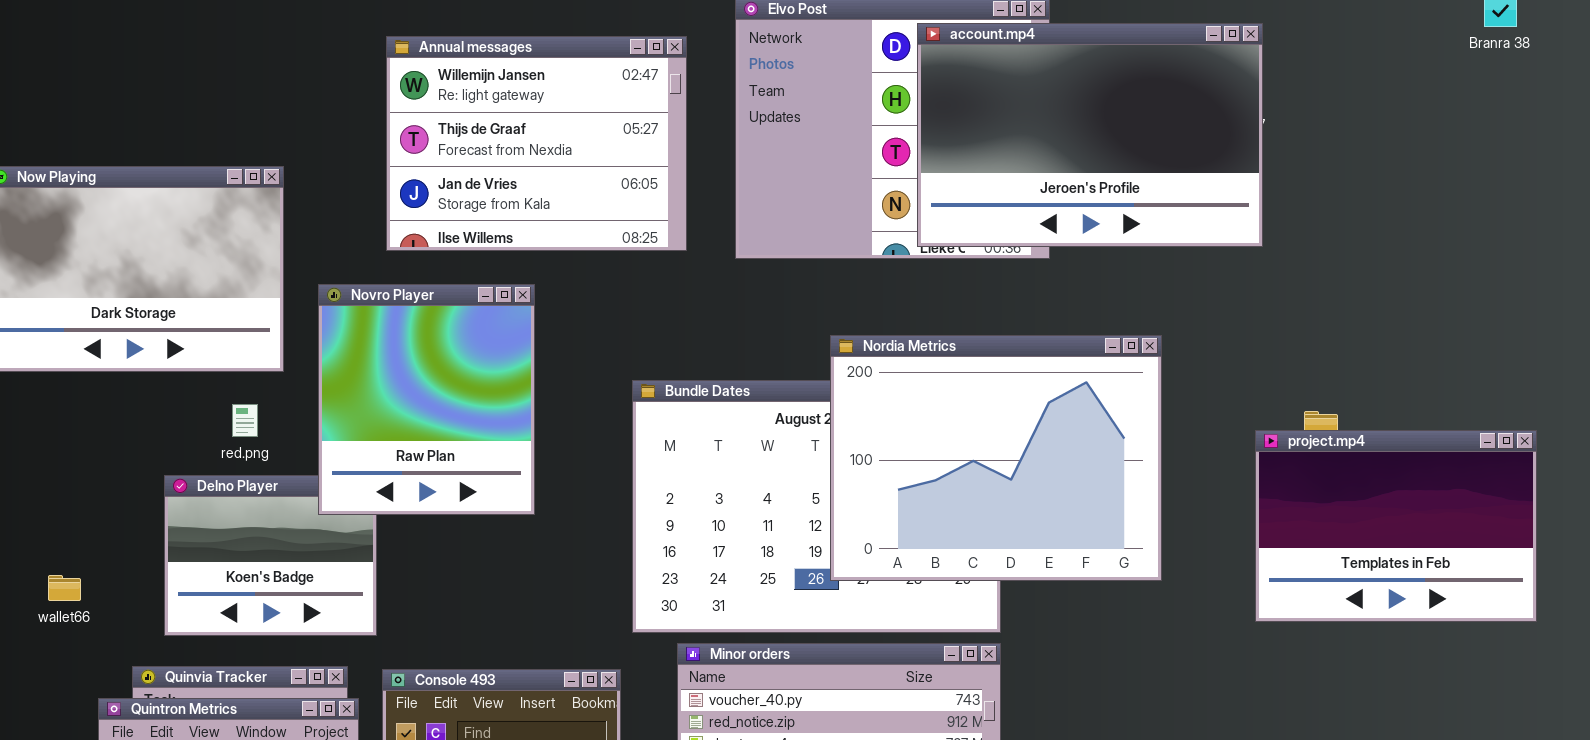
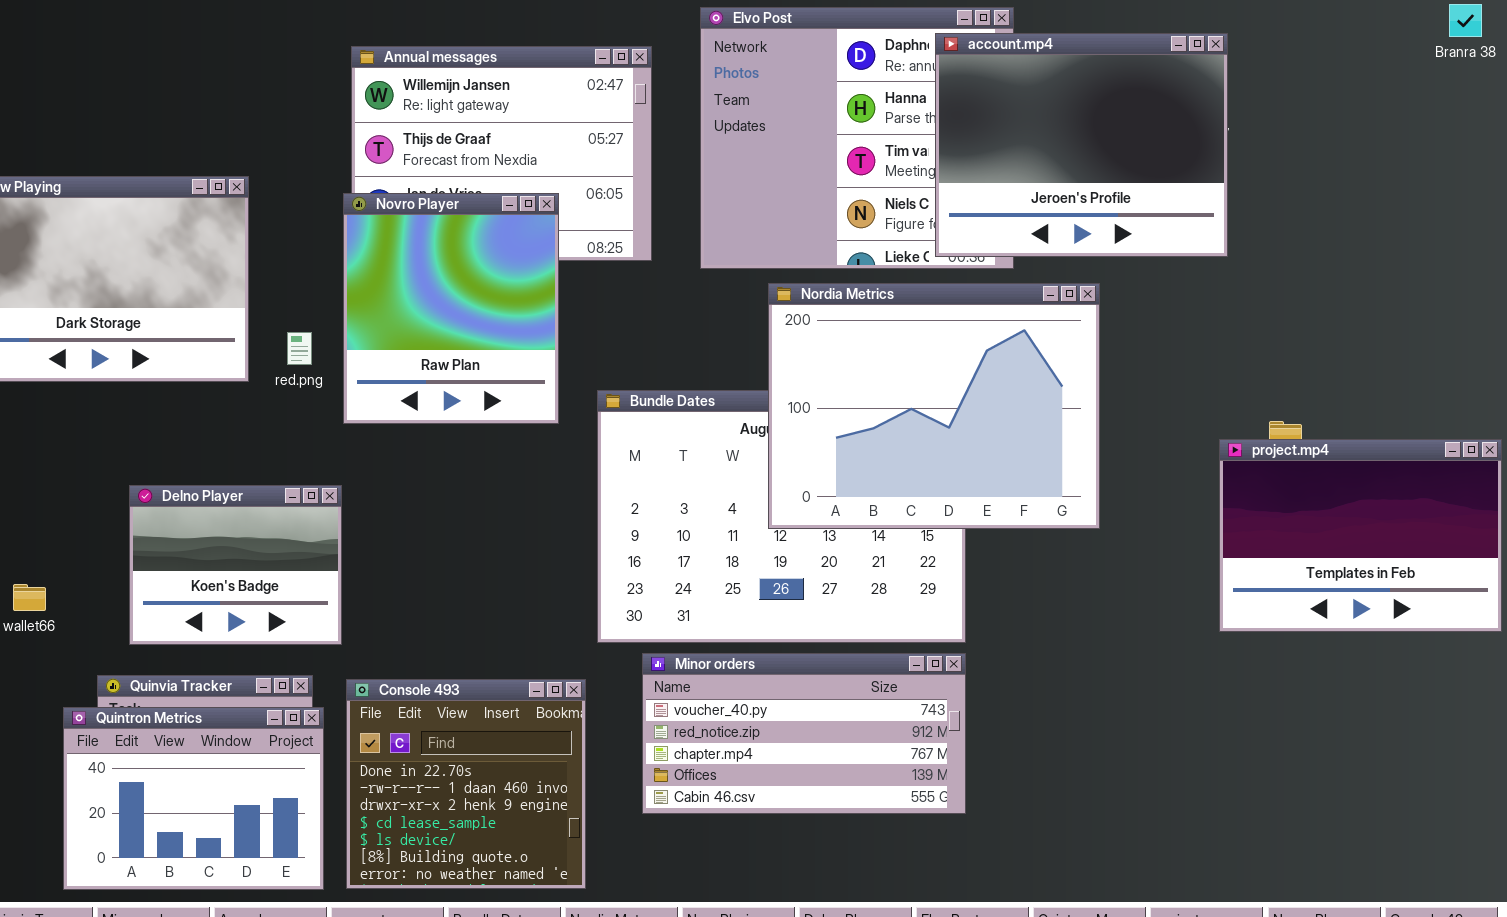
account.mp4: [917,23,1263,247] -> [935,33,1228,257], resized
Novro Player: [318,284,535,515] -> [343,193,559,424], moved
Nordia Metrics: [830,335,1162,581] -> [768,283,1100,529], moved
red.png: [232,404,258,437] -> [287,332,312,365], moved

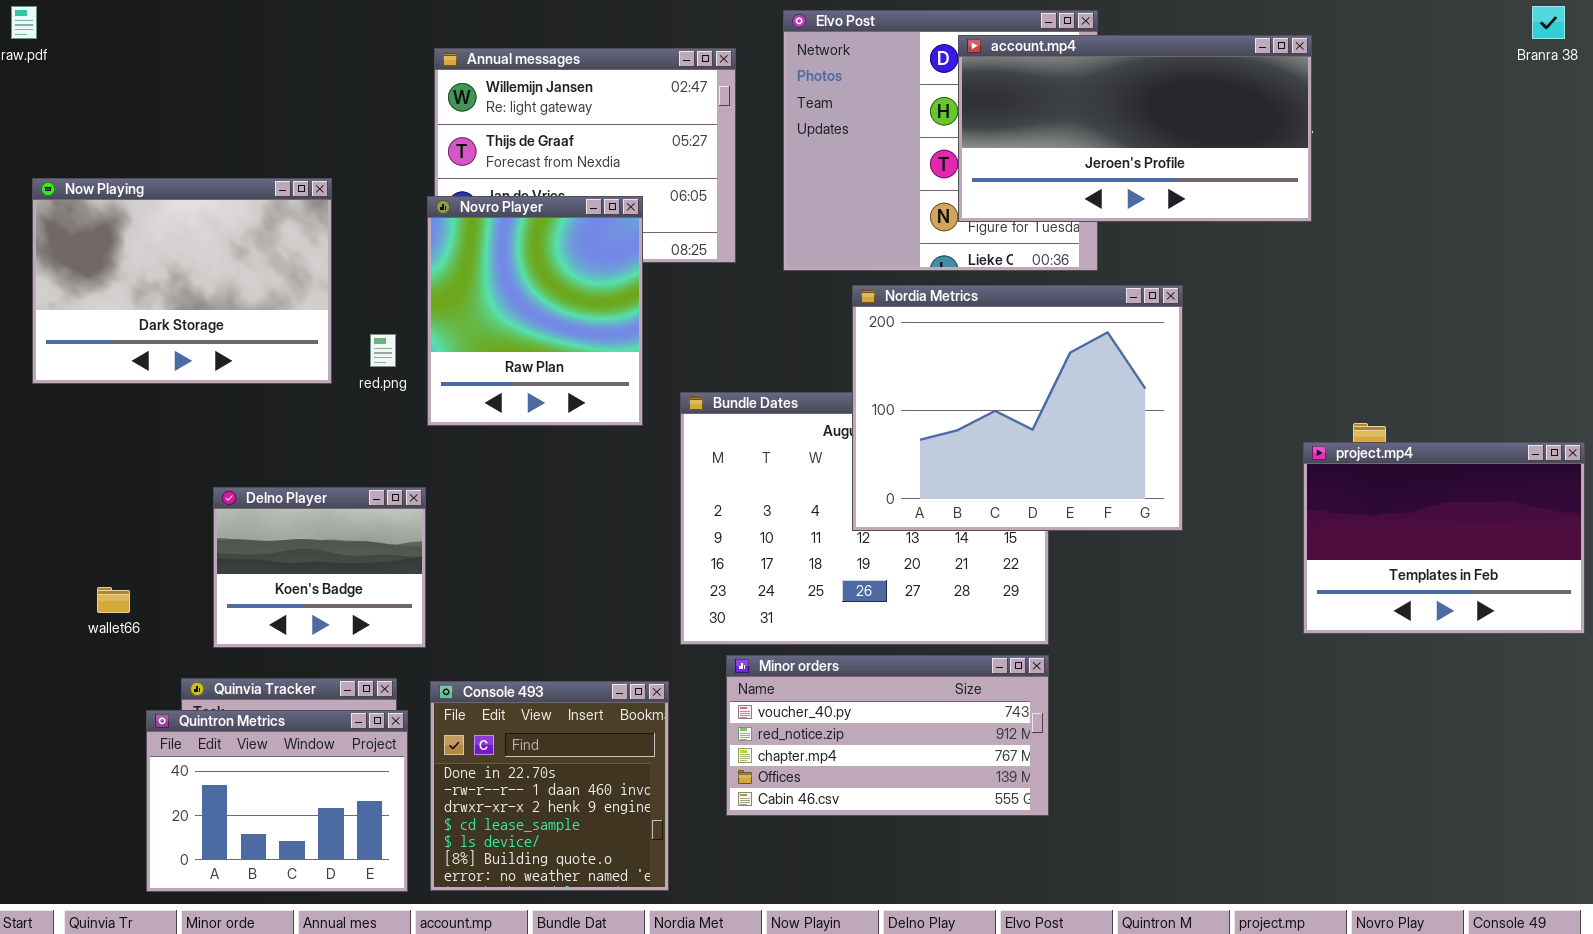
account.mp4: [935,33,1228,257] -> [958,35,1312,222], resized

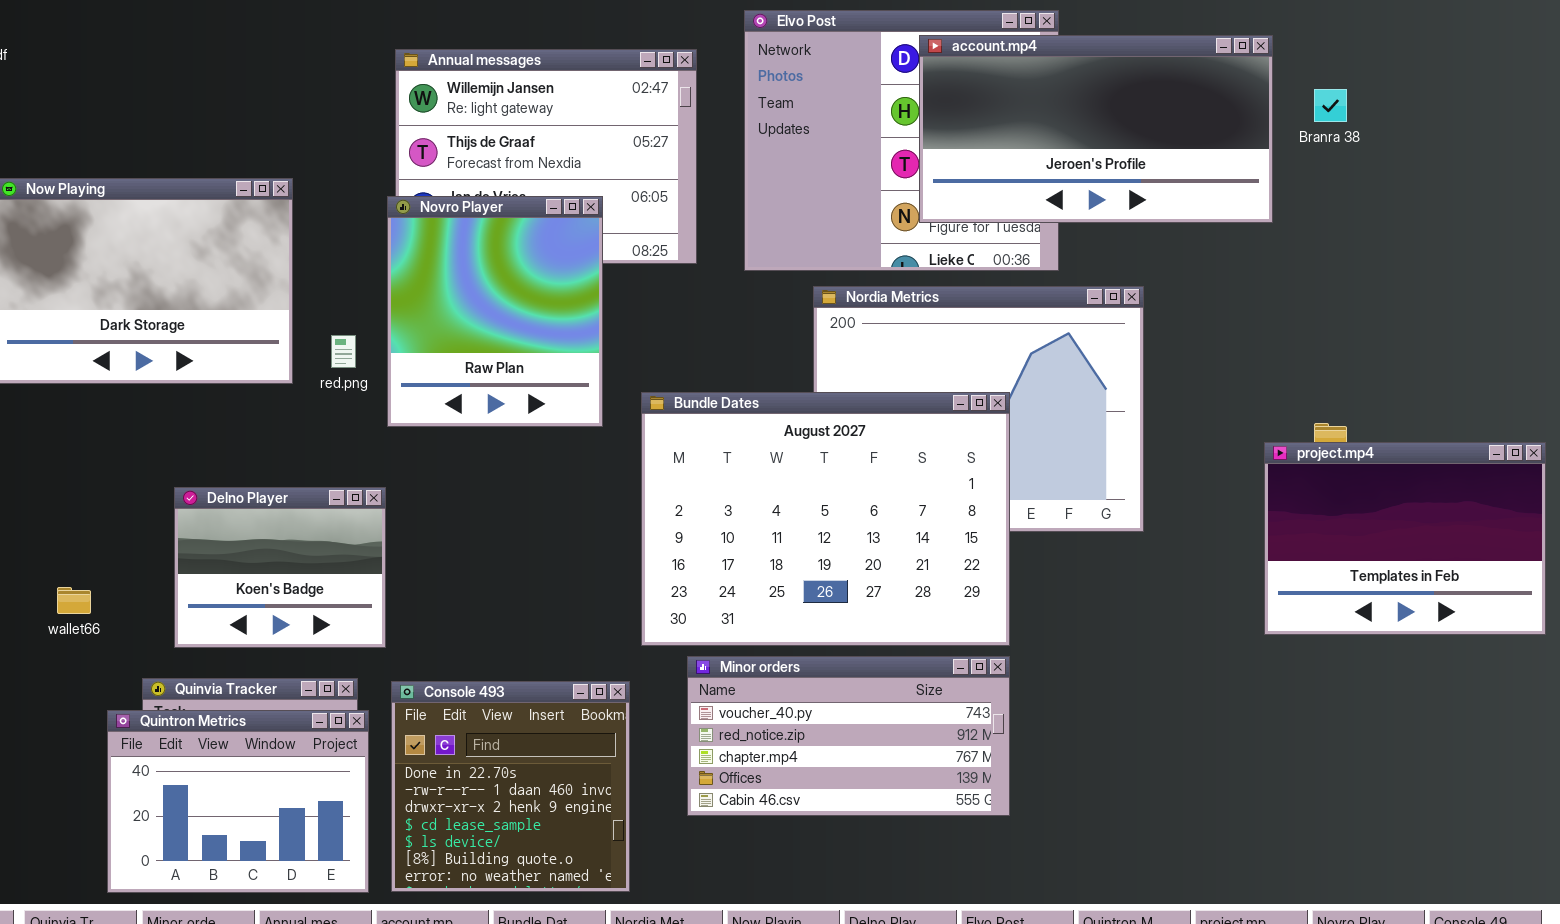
Branra 38: [1532,6,1565,39] -> [1314,89,1347,122], moved
Bundle Dates: [680,392,1049,645] -> [641,392,1010,646], raised

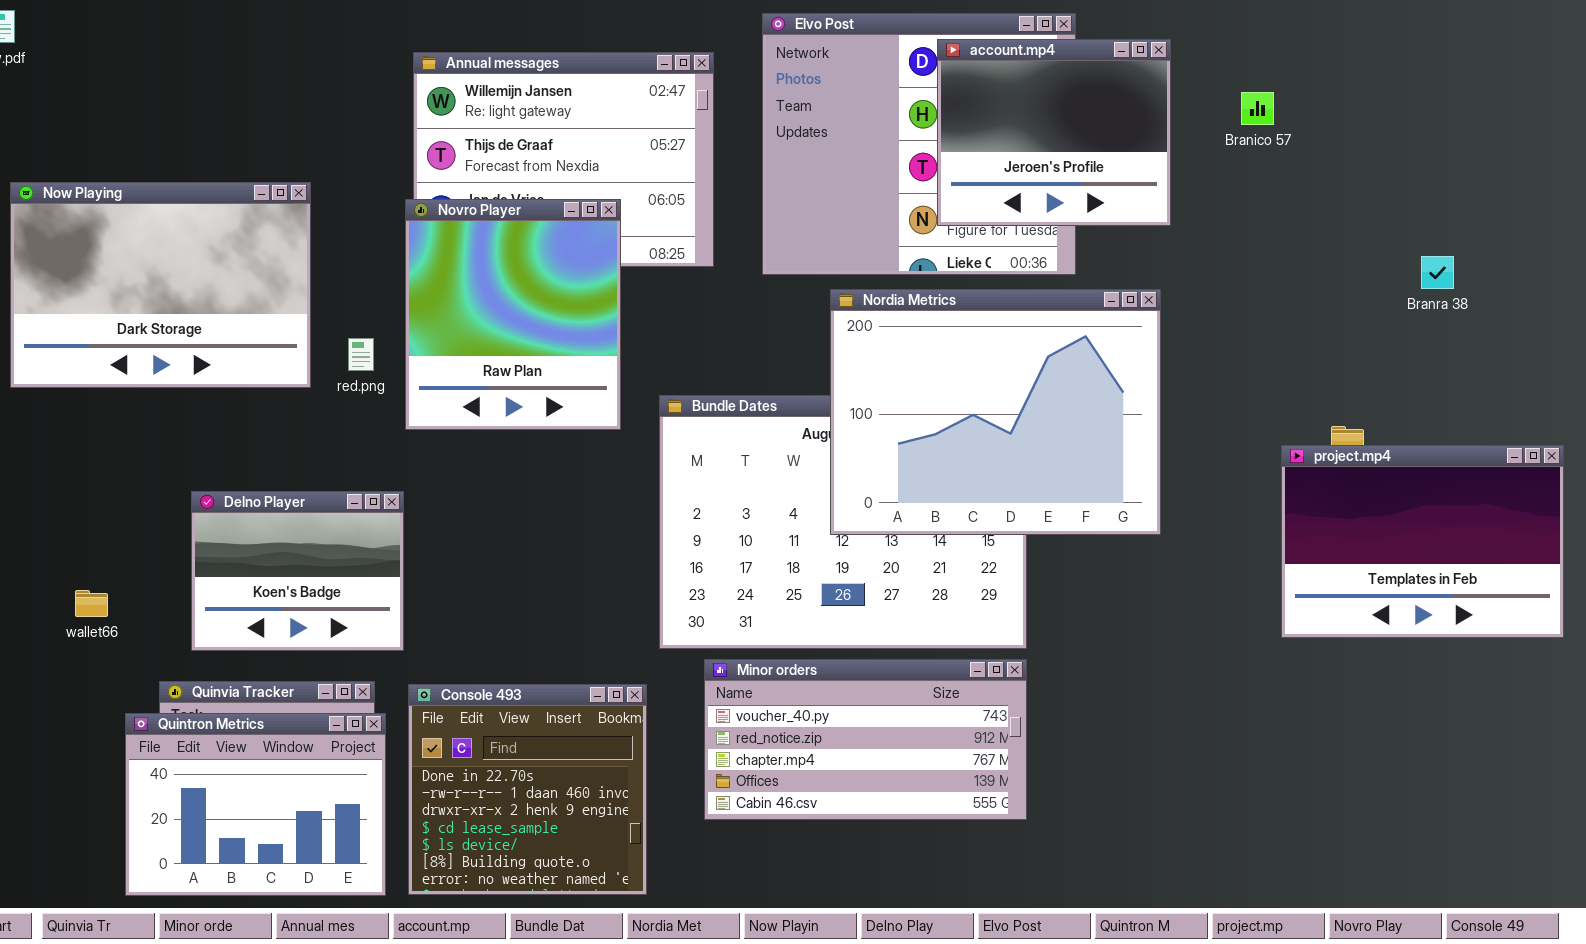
account.mp4: [919,35,1273,223] -> [937,39,1171,226], resized
Branra 38: [1314,89,1347,122] -> [1421,256,1454,289], moved
Nordia Metrics: [813,286,1144,532] -> [830,289,1161,535], raised

